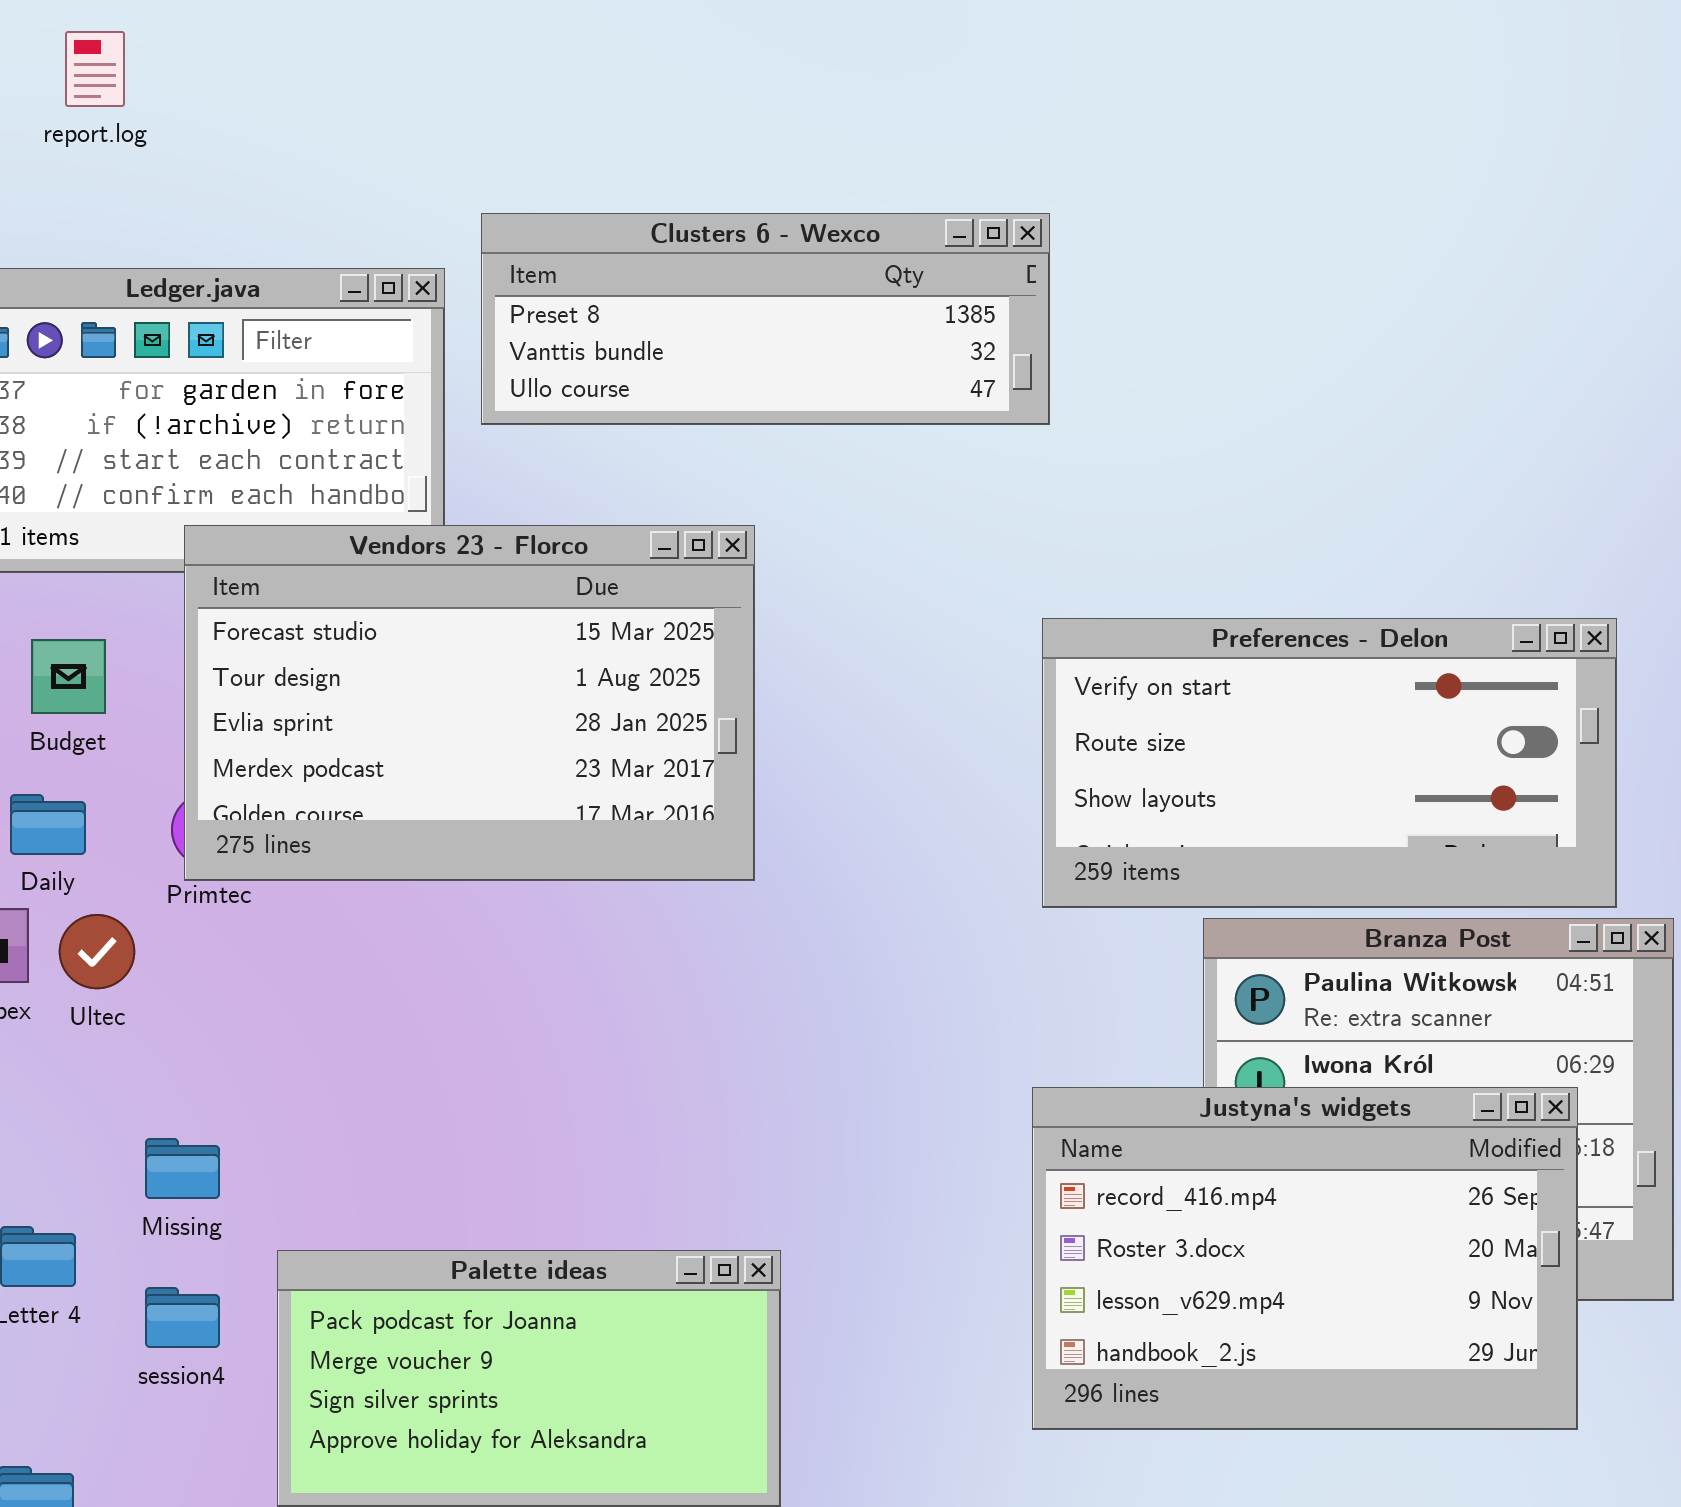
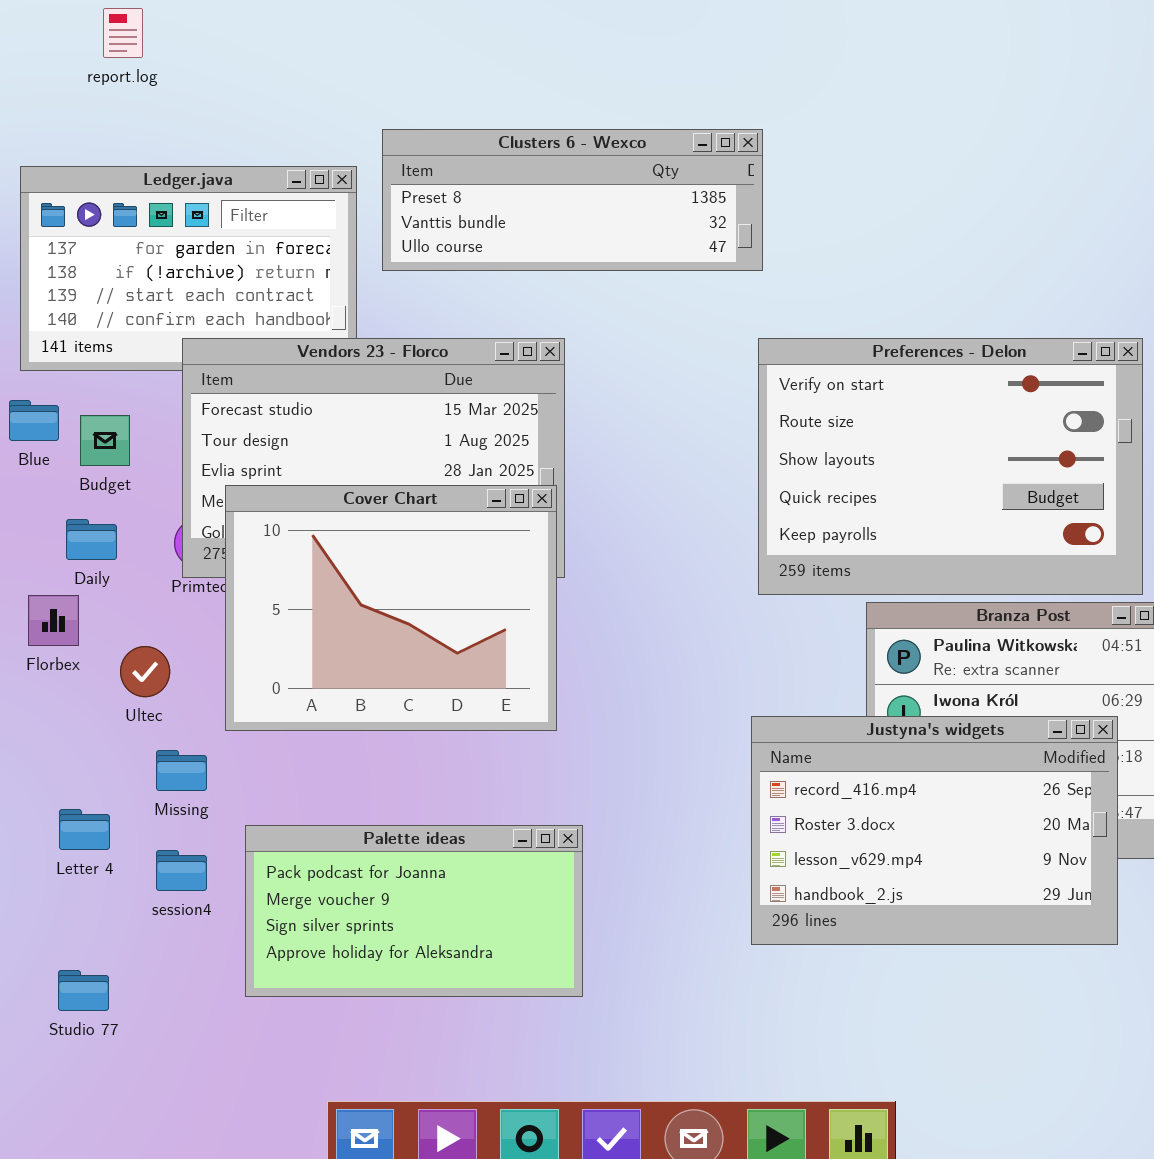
Preferences - Delon: [1042,618,1617,908] -> [758,338,1143,595], resized
Cover Chart: none -> [225,485,557,731], opened
Ultec: [59,914,135,989] -> [120,646,170,697], moved

